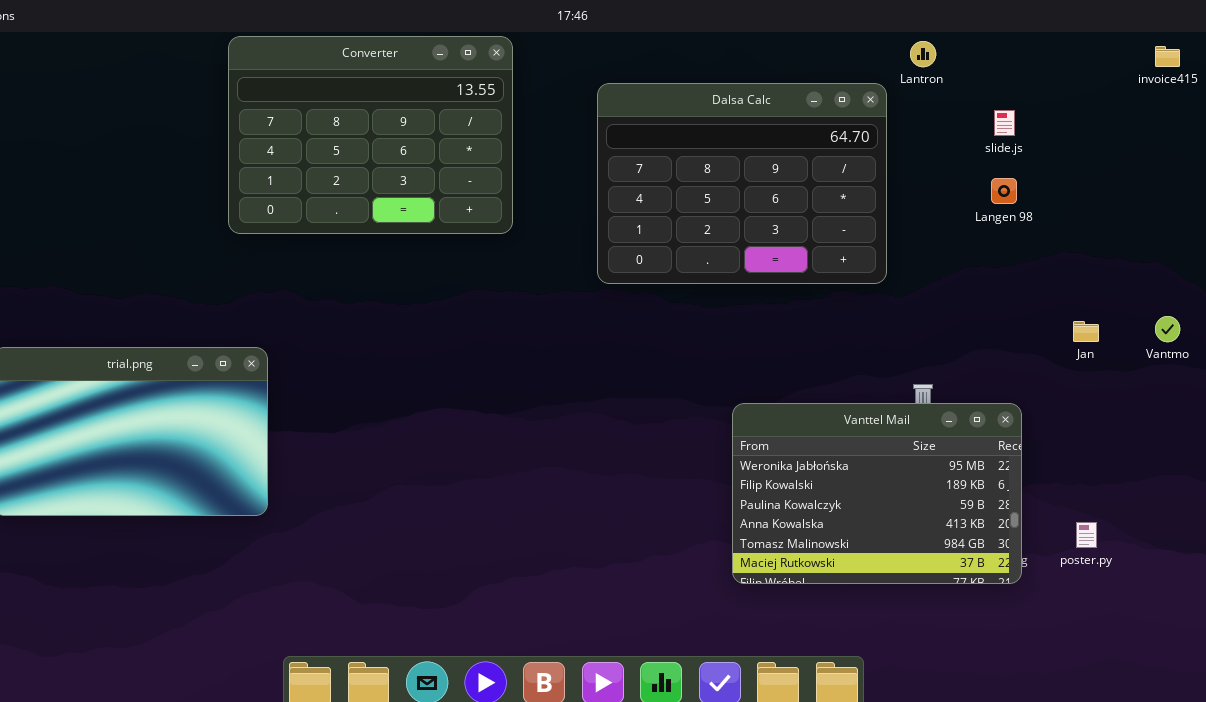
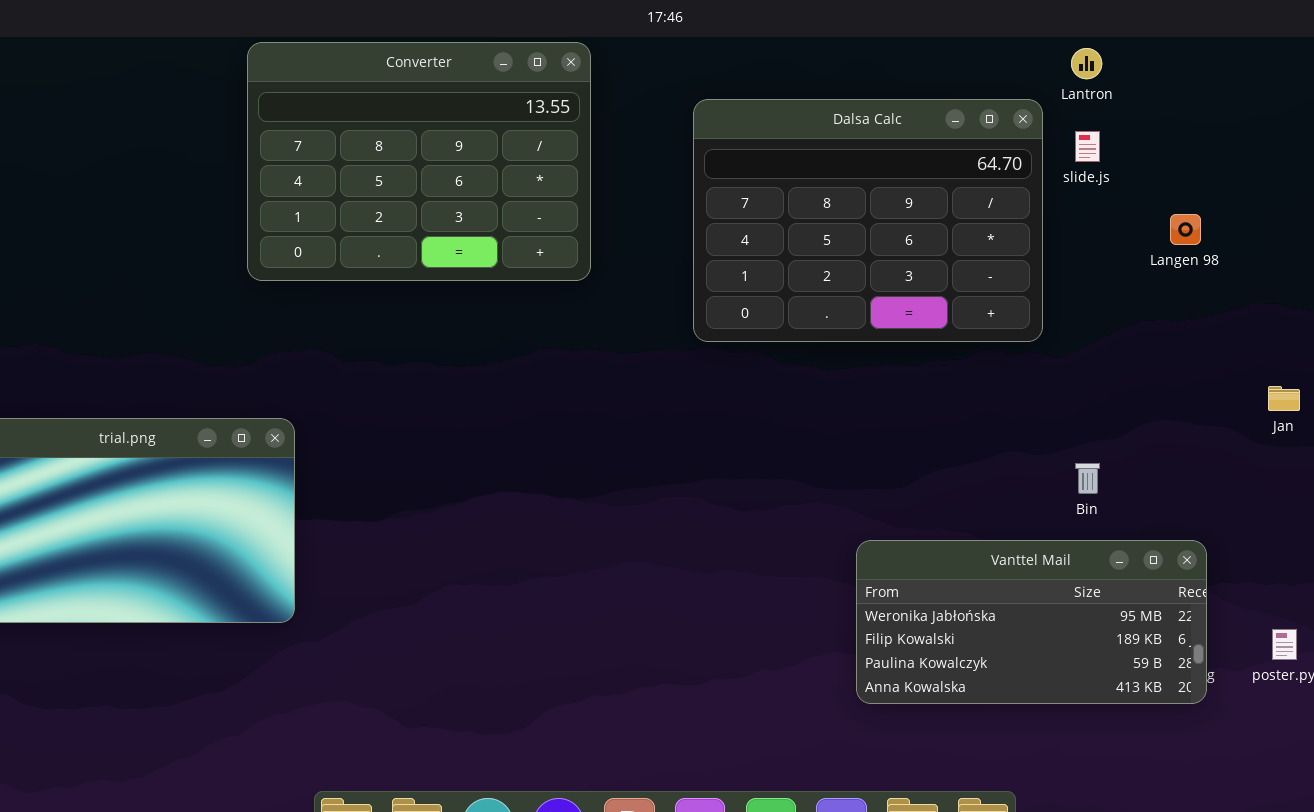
slide.js: [994,110,1015,136] -> [1075,131,1100,162], moved
Vanttel Mail: [732,403,1022,584] -> [856,540,1207,704], resized

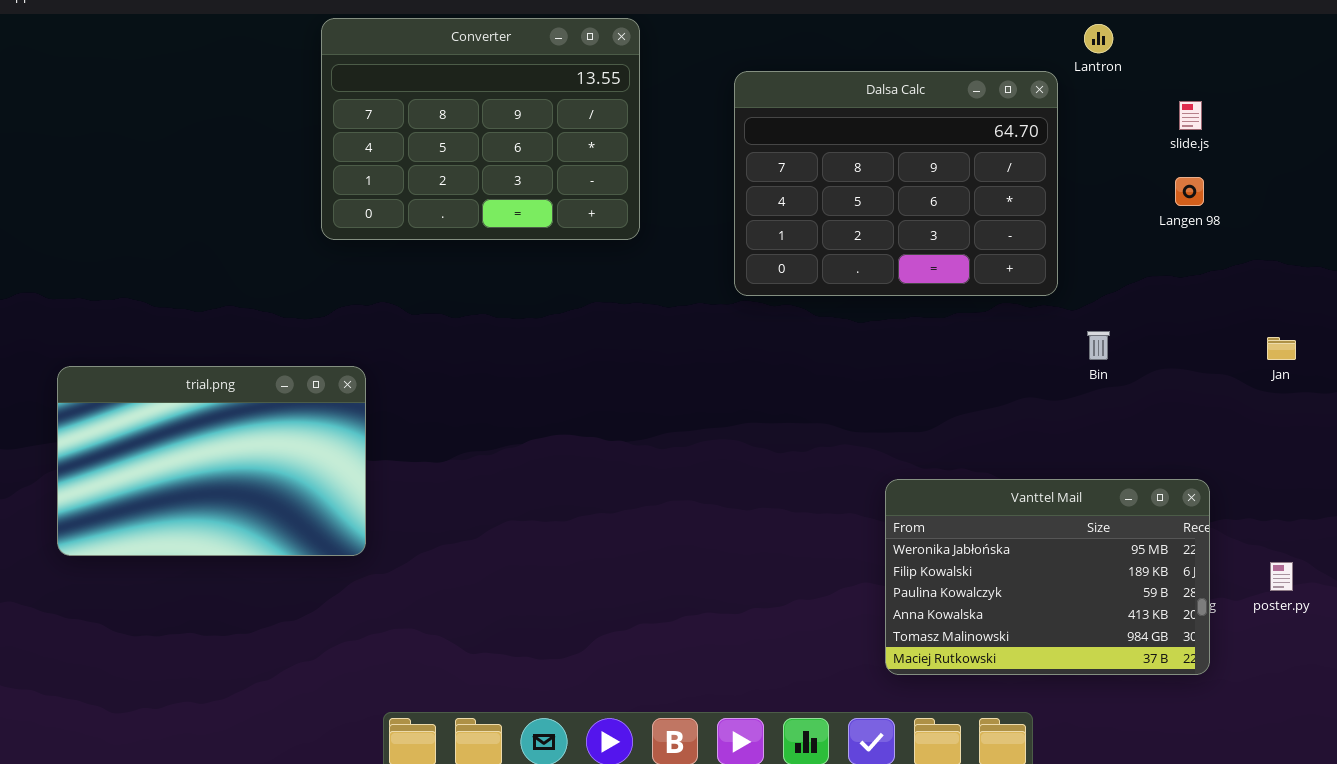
slide.js: [1075,131,1100,162] -> [1179,101,1202,130], moved
Bin: [1075,463,1100,494] -> [1087,331,1110,360], moved
Vanttel Mail: [856,540,1207,704] -> [885,479,1210,675], resized

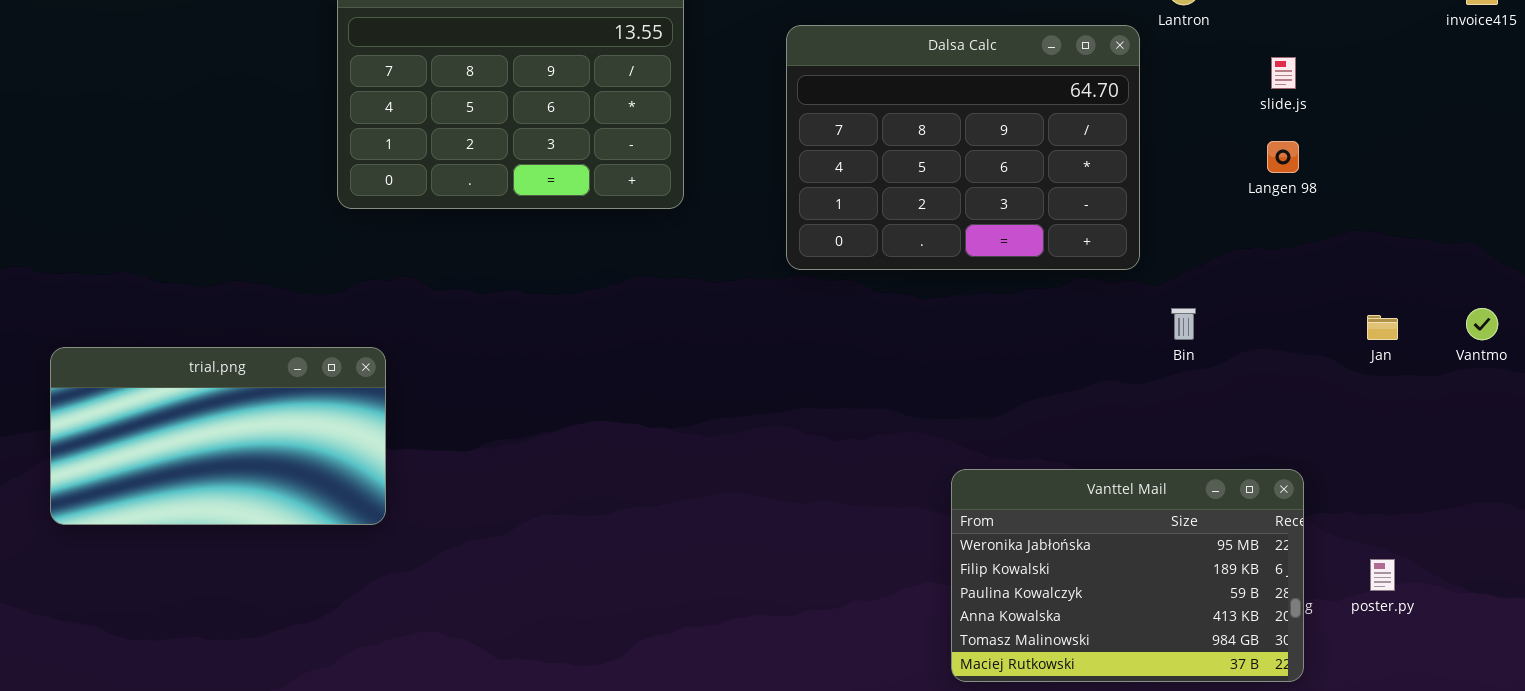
trial.png: [57,366,366,556] -> [50,347,386,525], resized

